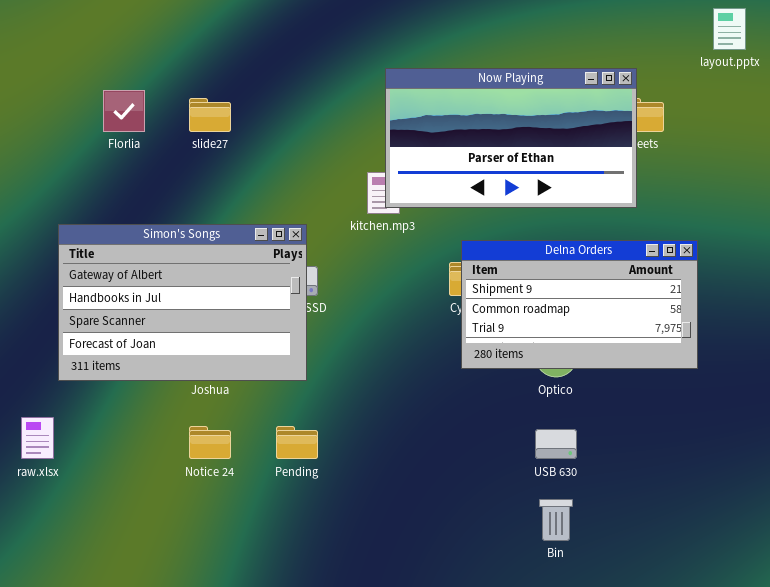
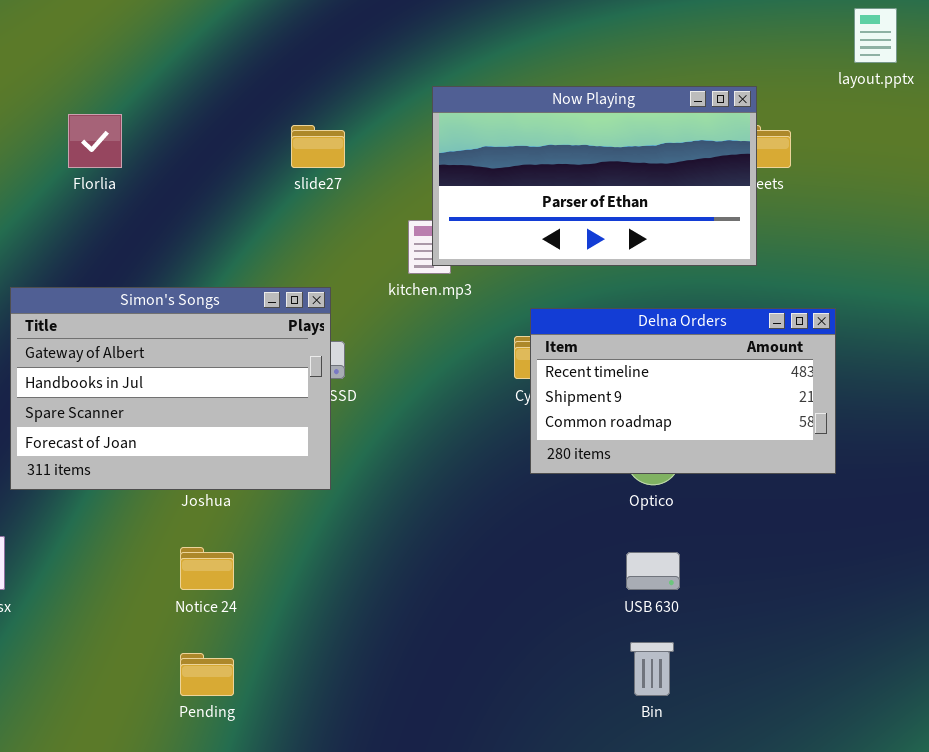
slide27: [189,98,231,132] -> [291,125,345,168], moved
Delna Orders: [461,240,698,369] -> [530,308,836,474], scrolled up 1 row
Pending: [276,426,318,459] -> [180,653,234,696], moved

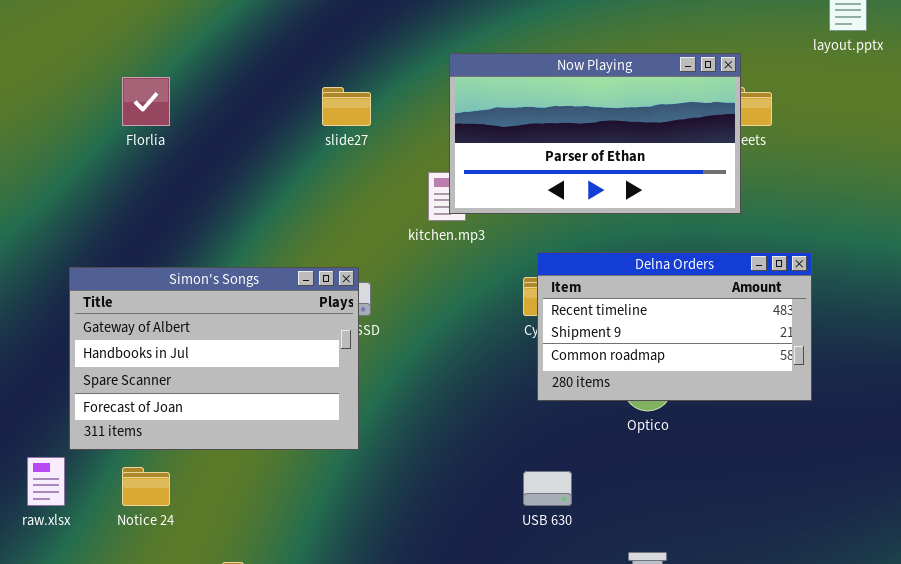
Simon's Songs: [10,287,331,490] -> [69,267,359,450], moved
Notice 24: [180,547,234,590] -> [122,467,170,506], moved
USB 630: [626,552,680,590] -> [523,471,572,506], moved

